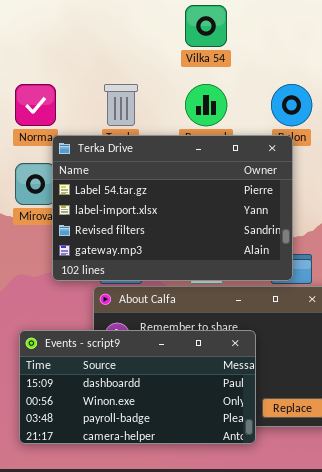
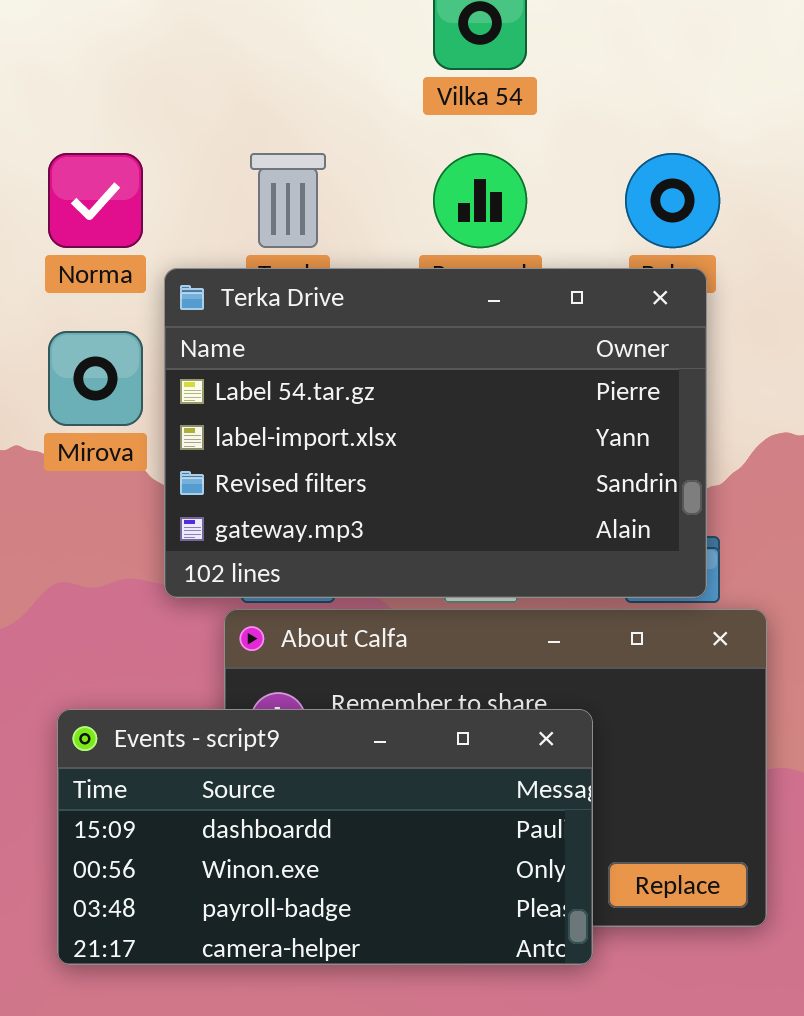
Terka Drive: [52,135,293,281] -> [164,268,707,598], moved

